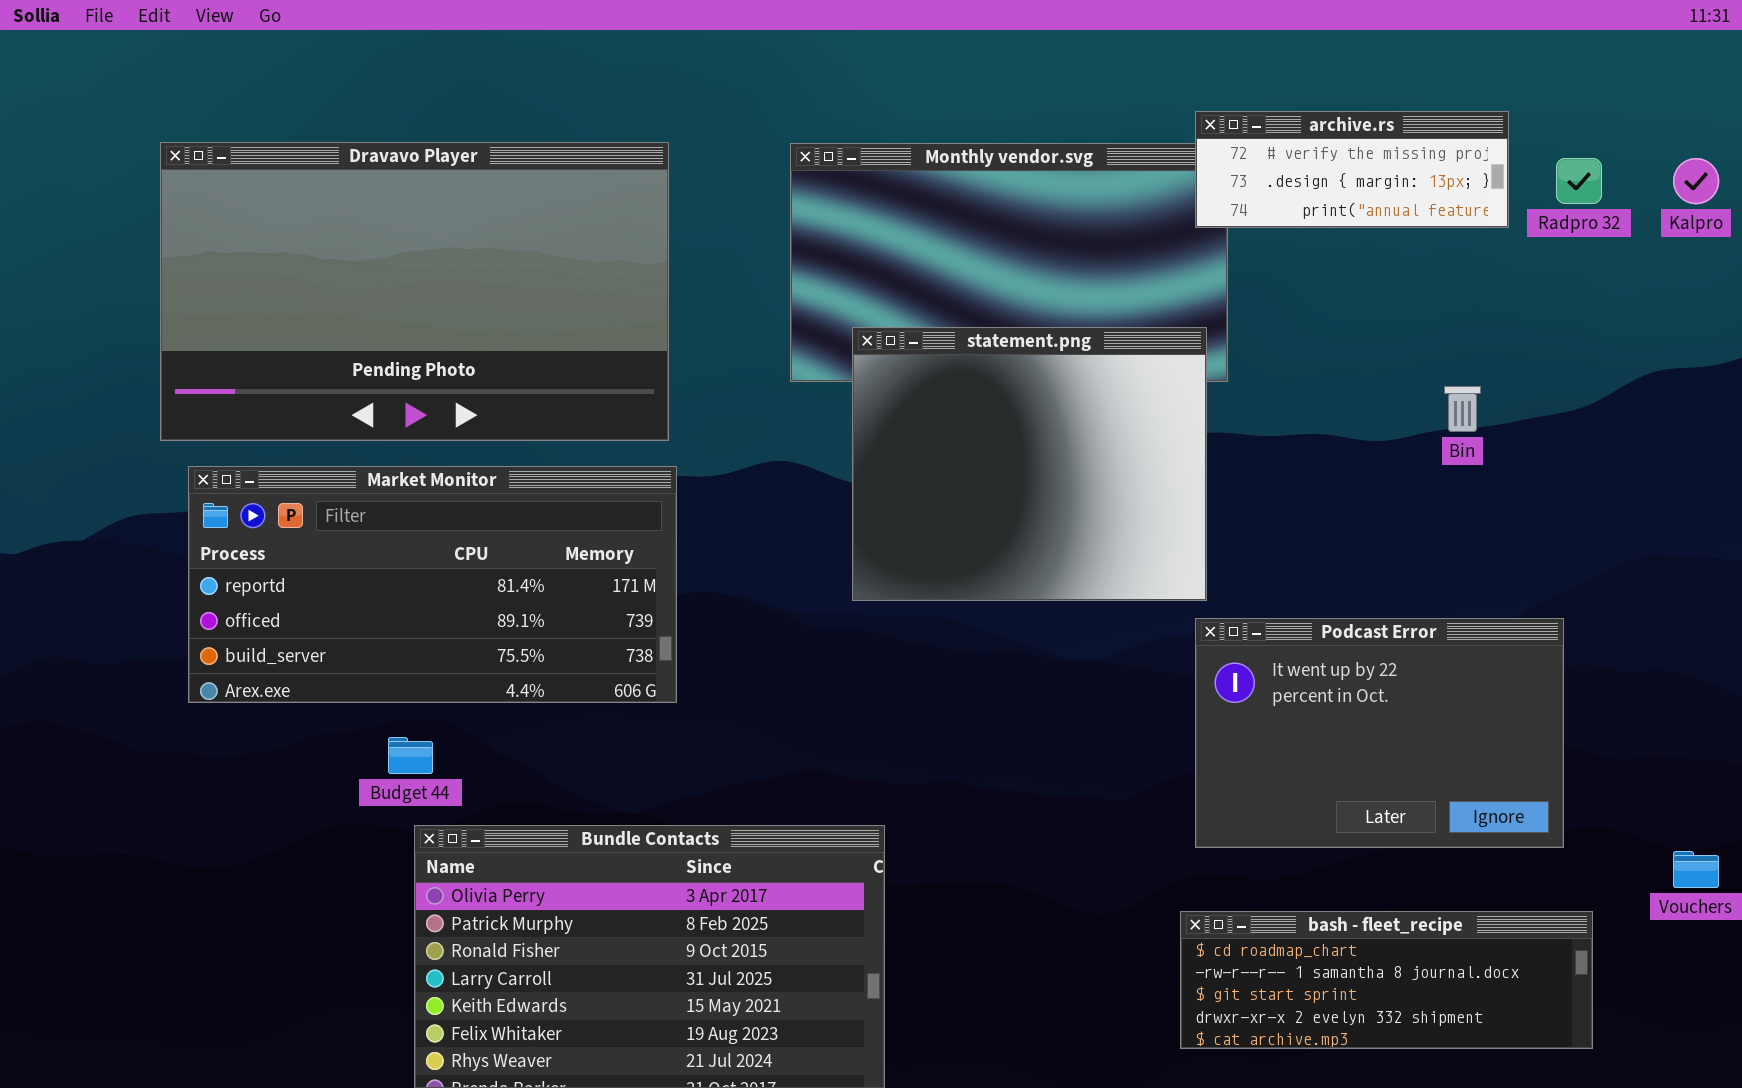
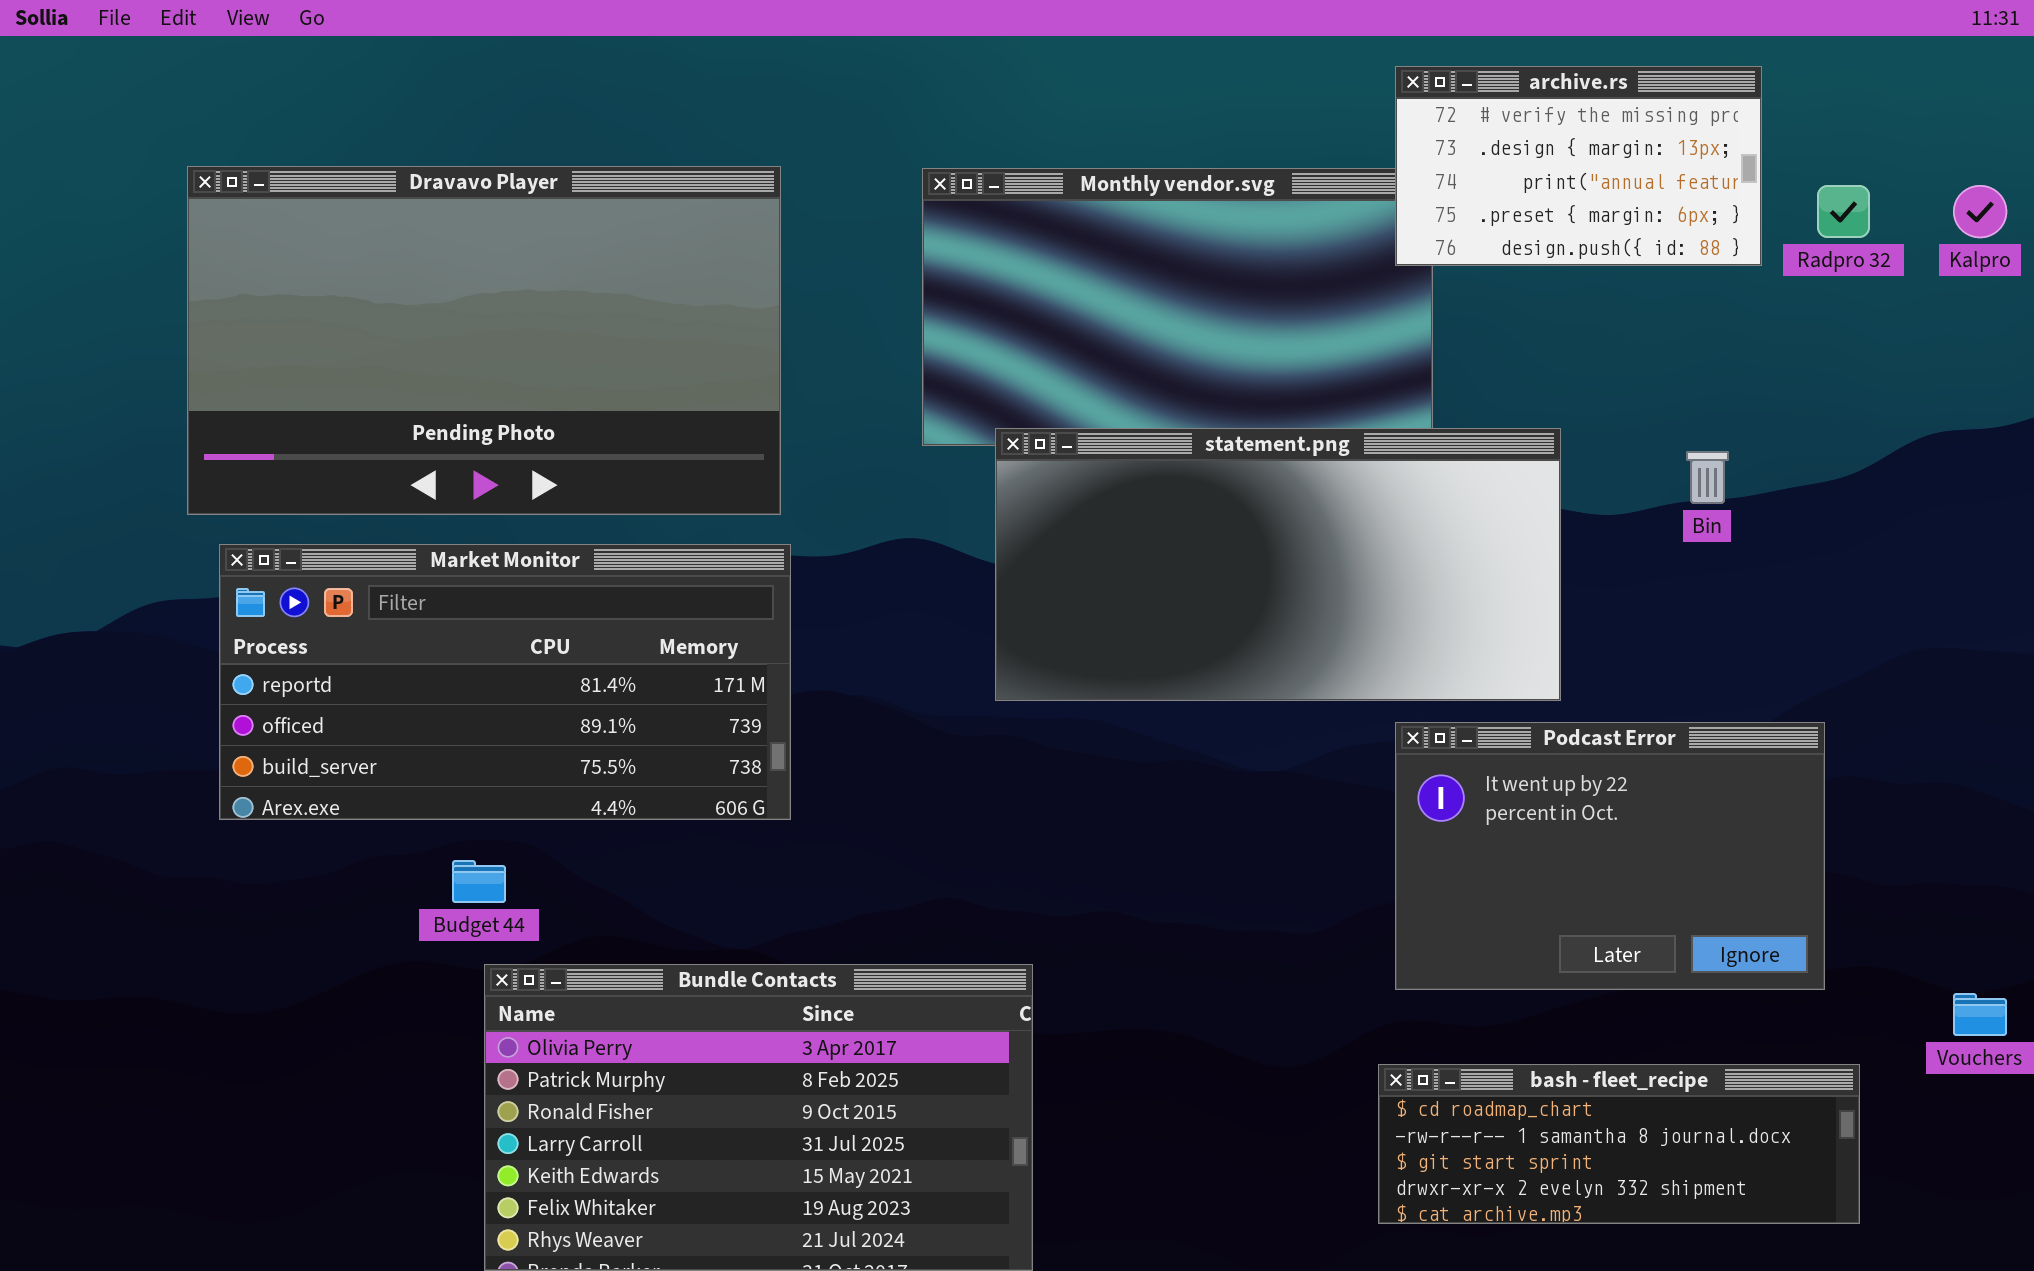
archive.rs: [1195,111,1509,228] -> [1395,66,1762,266], resized
statement.png: [852,327,1207,601] -> [995,428,1561,701], resized

